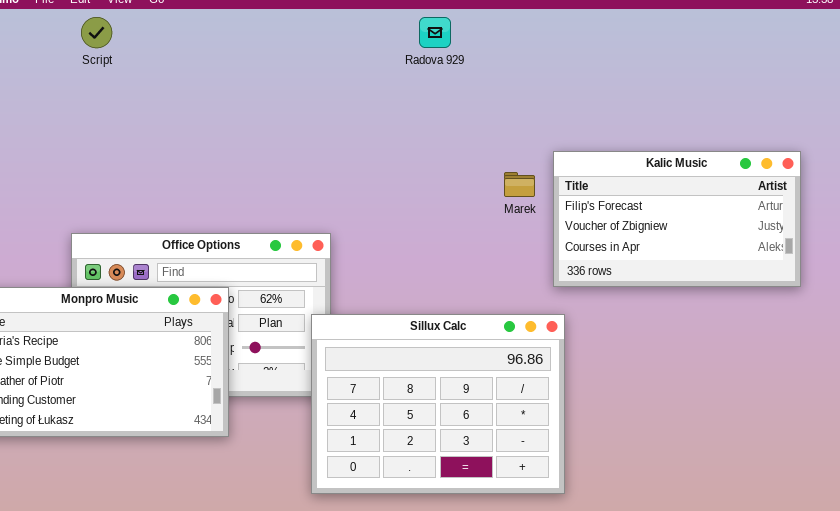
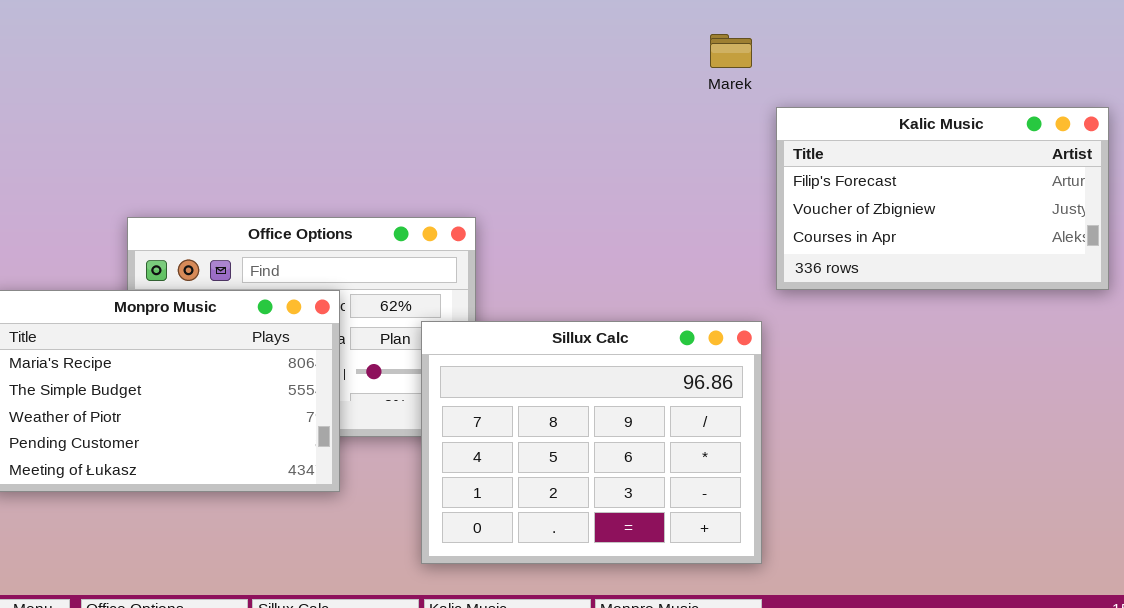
Marek: [504,172,535,197] -> [710,34,752,68], moved
Sillux Calc: [311,314,565,494] -> [421,321,762,564], moved

